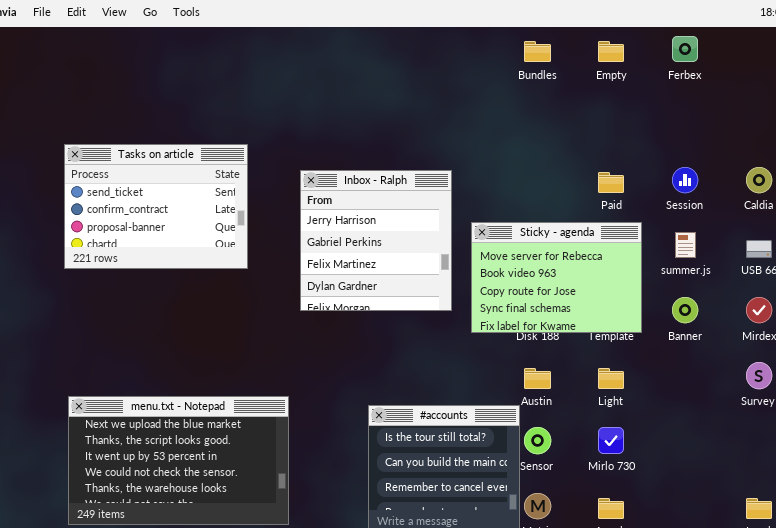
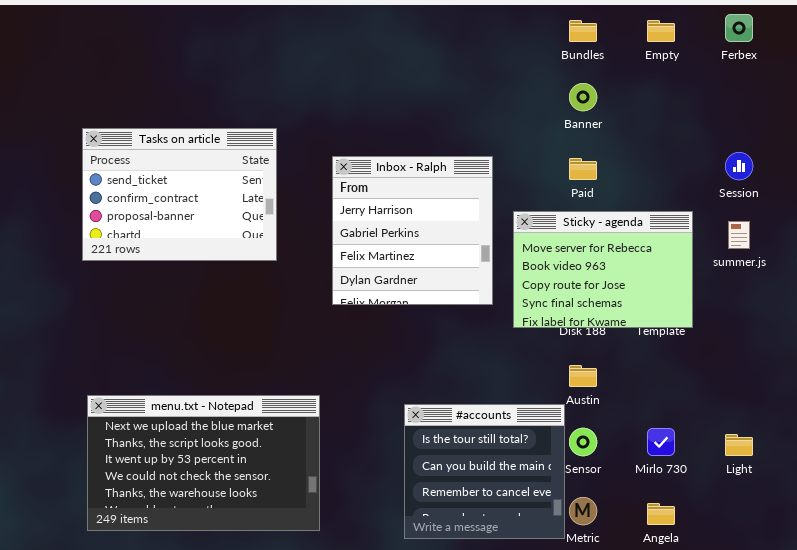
Paid: [598,172,624,193] -> [569,158,597,180], moved
Banner: [672,297,698,323] -> [569,83,597,111], moved
Light: [598,368,624,389] -> [725,434,753,456], moved

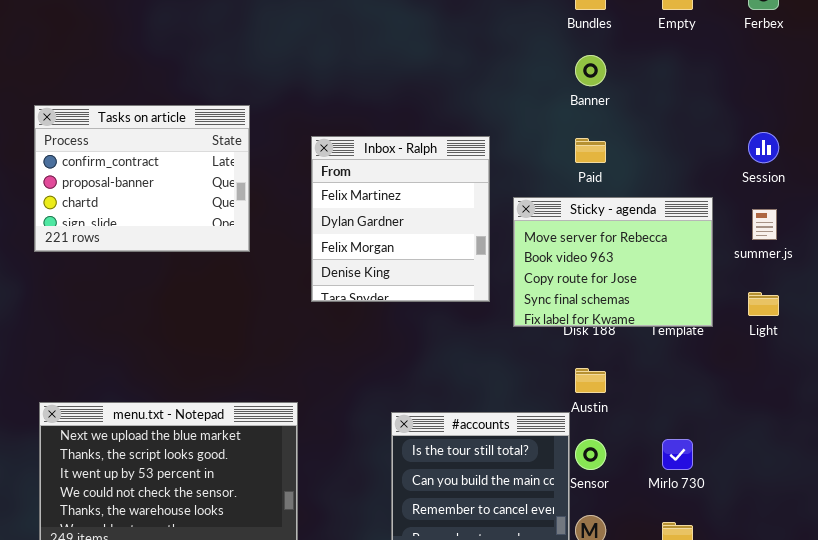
Tasks on article: [82,128,277,261] -> [34,105,250,252], scrolled down 1 row
Inbox - Ralph: [332,156,493,305] -> [311,136,490,302], scrolled down 2 rows
Light: [725,434,753,456] -> [748,292,779,316], moved

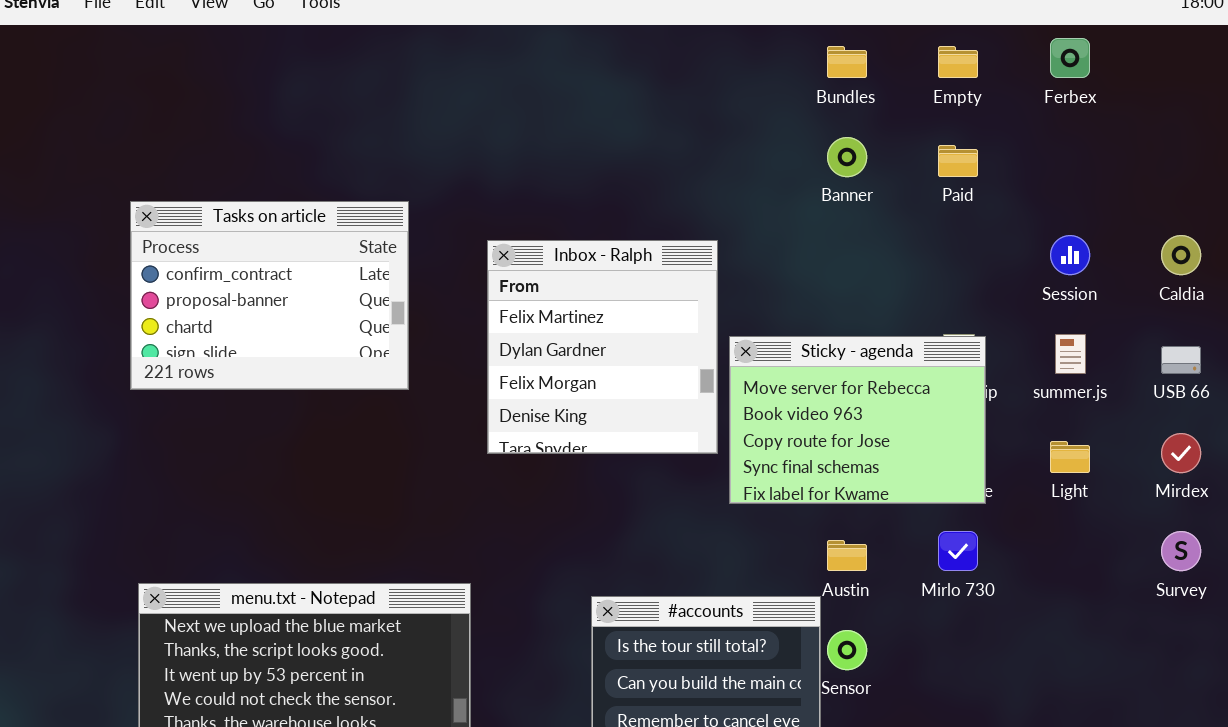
Paid: [575,138,606,163] -> [938,145,978,177], moved
Sticky - agenda: [513,197,713,327] -> [729,336,986,504], moved
Mirlo 730: [662,439,693,470] -> [938,531,978,571], moved

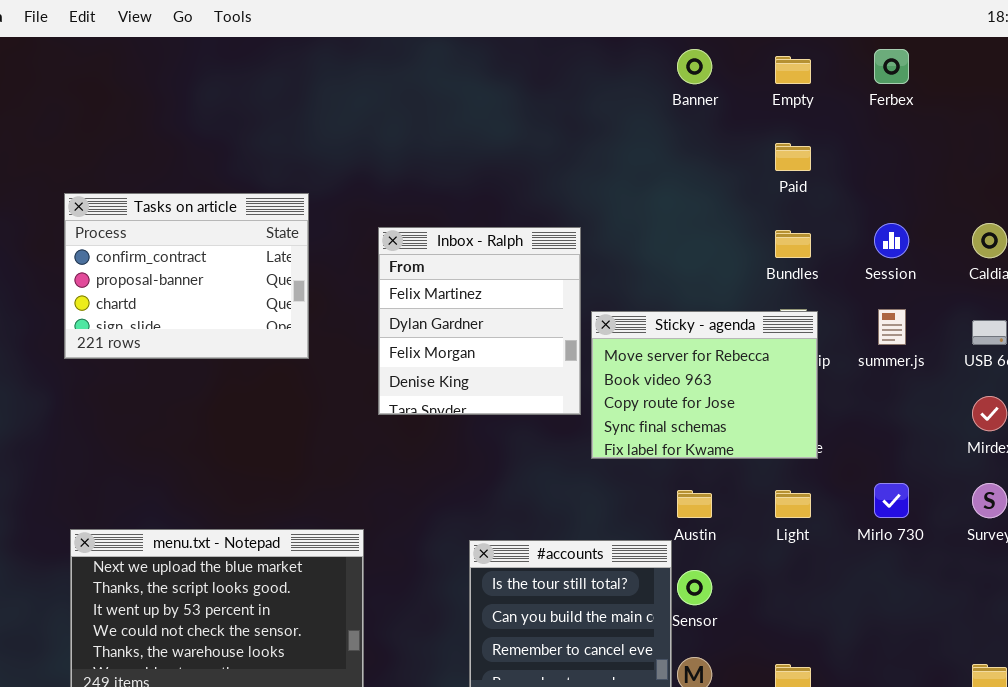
Bundles: [827,46,867,78] -> [775,230,811,258], moved
Banner: [827,137,867,177] -> [677,49,712,84], moved
Light: [1050,441,1090,473] -> [775,490,811,518], moved
Mirlo 730: [938,531,978,571] -> [874,483,909,518], moved

